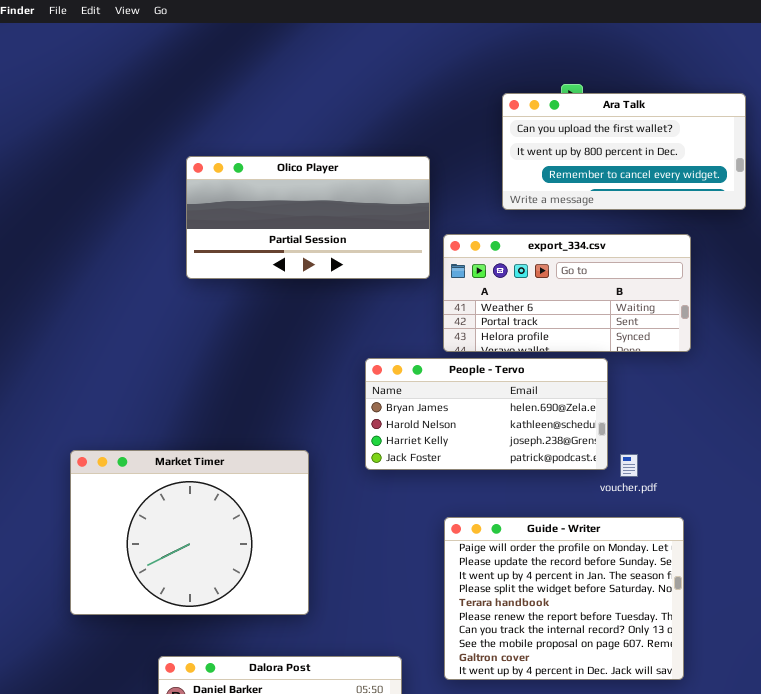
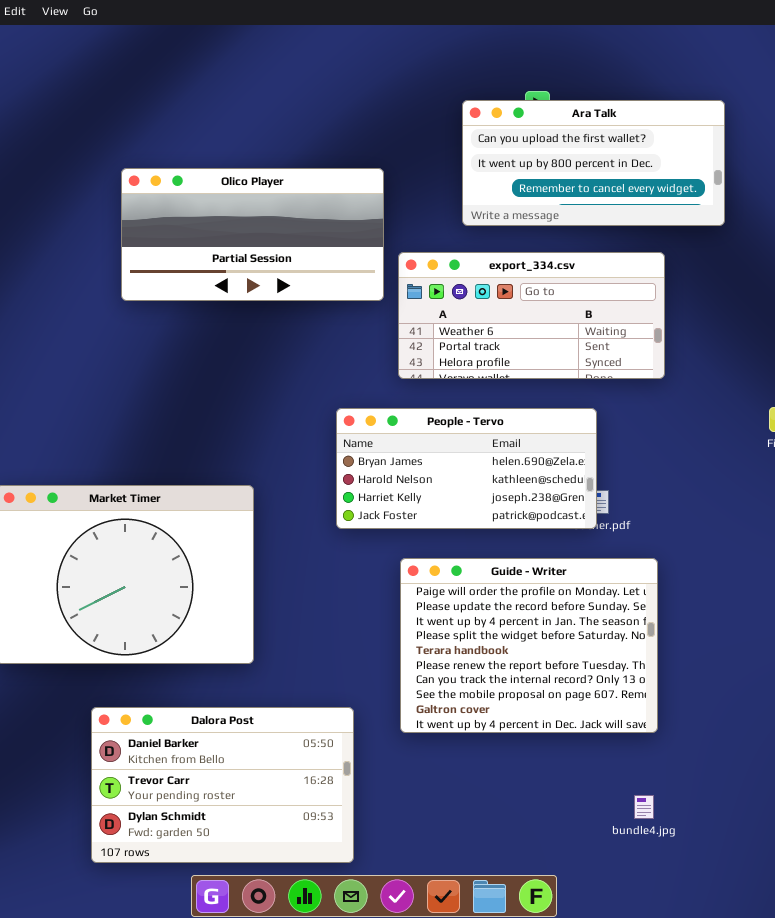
People - Tervo: [365,358,608,470] -> [336,408,597,529], moved

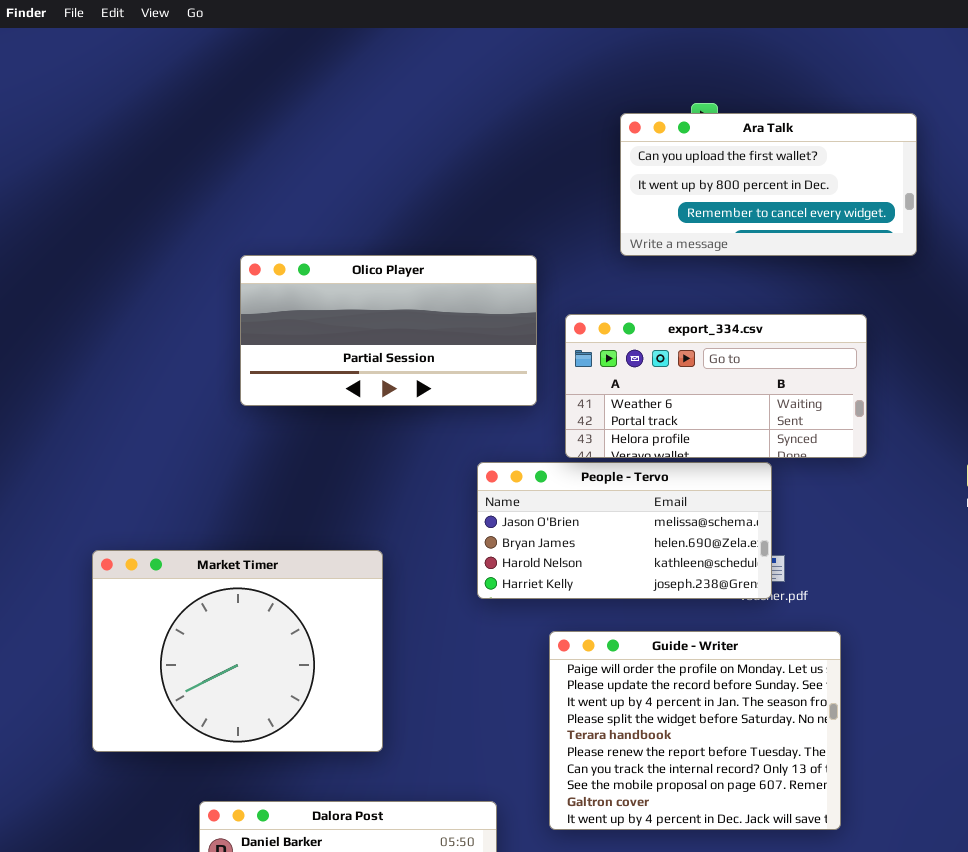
Olico Player: [121,168,384,301] -> [240,255,537,406], moved
export_334.csv: [398,252,665,379] -> [565,314,867,458], moved
People - Tervo: [336,408,597,529] -> [477,462,772,599], scrolled up 1 row

